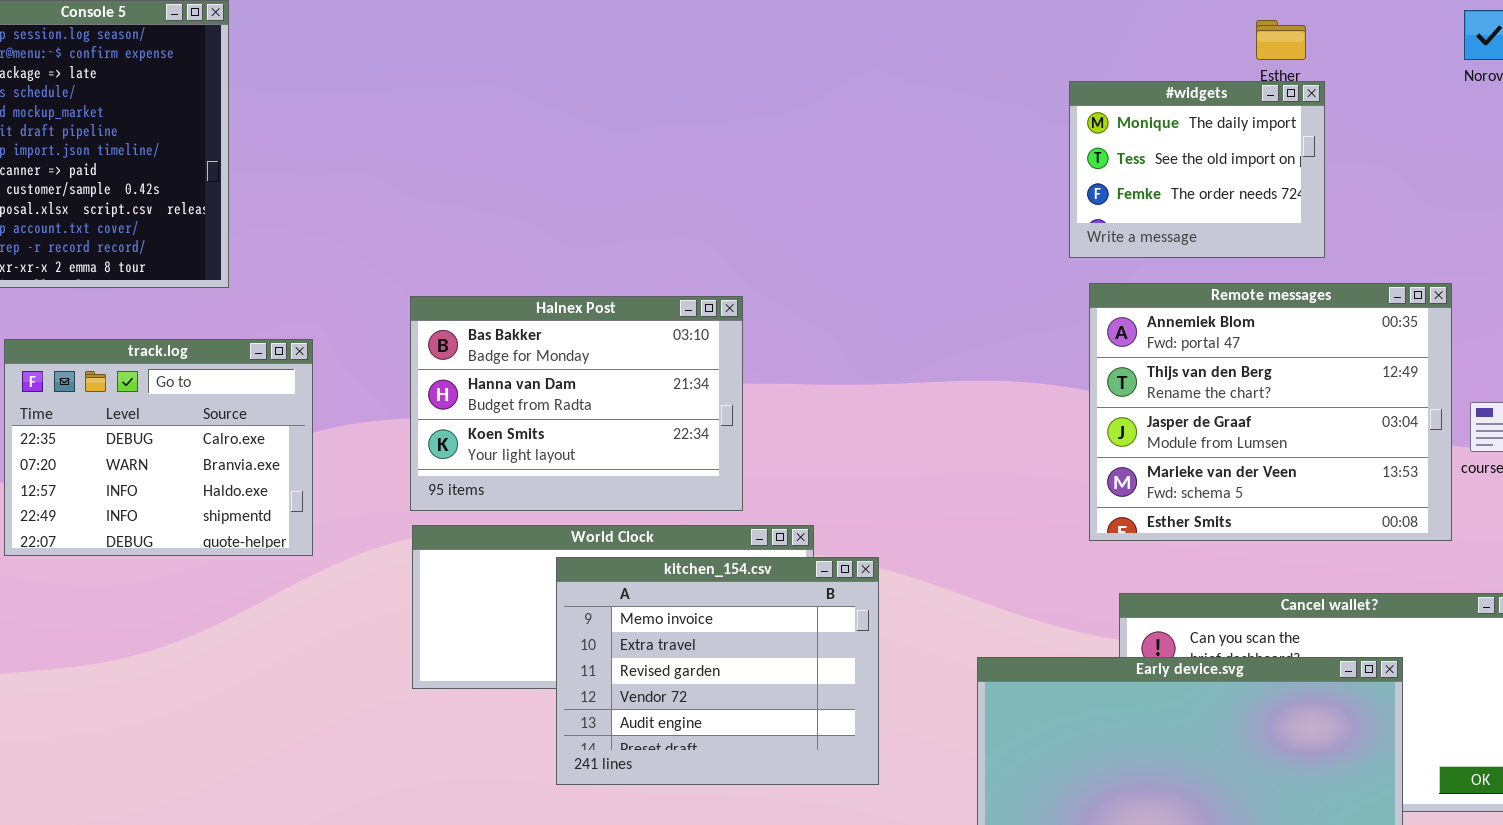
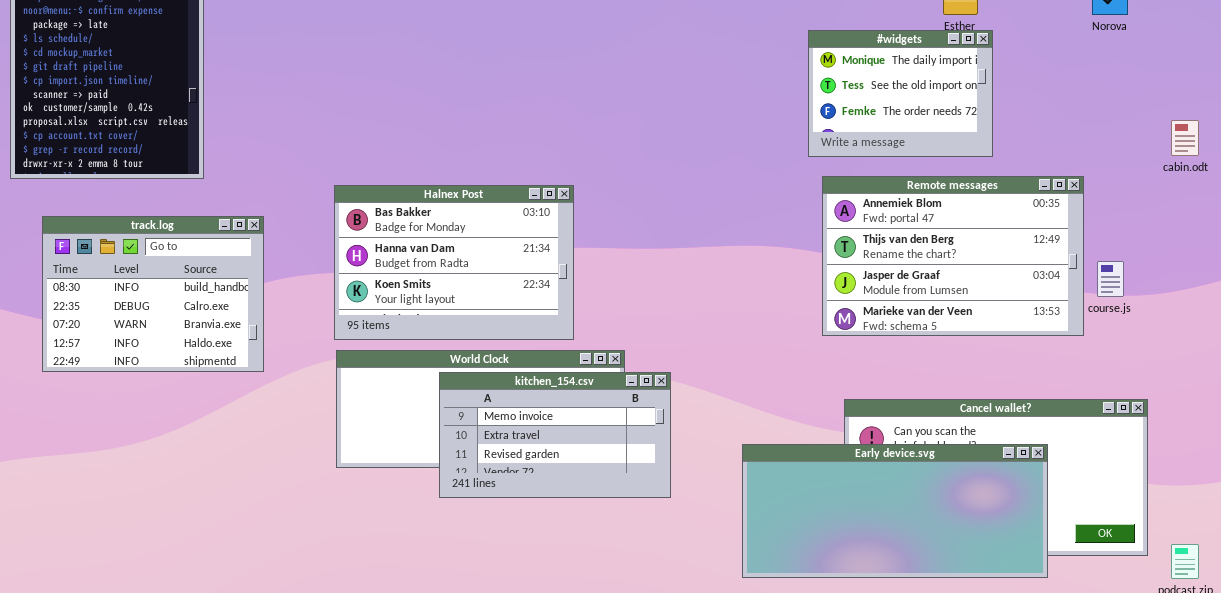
Remote messages: [1089,283,1452,541] -> [822,176,1084,336], resized
track.log: [4,339,313,556] -> [42,216,264,372], scrolled up 1 row
kitchen_154.csv: [556,557,879,785] -> [439,372,671,498], resized

